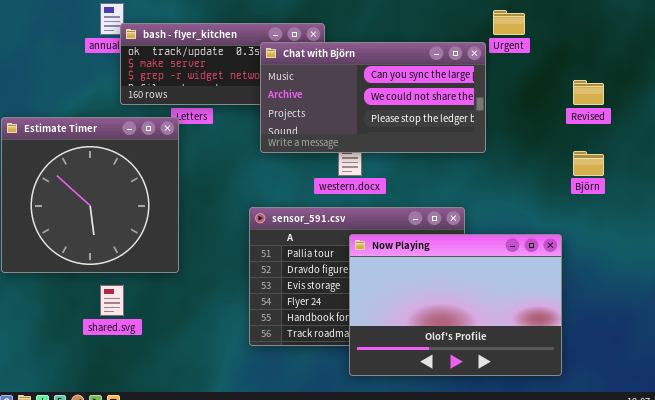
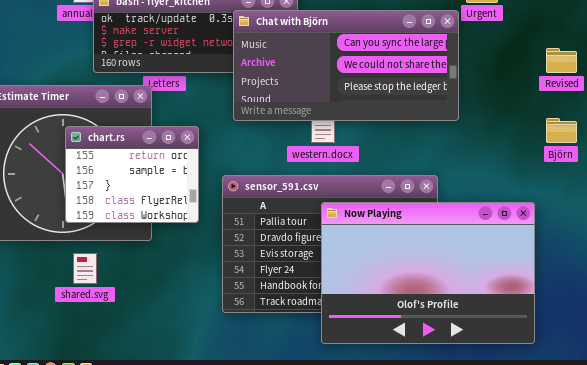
chart.rs: none -> [65,126,199,223], opened

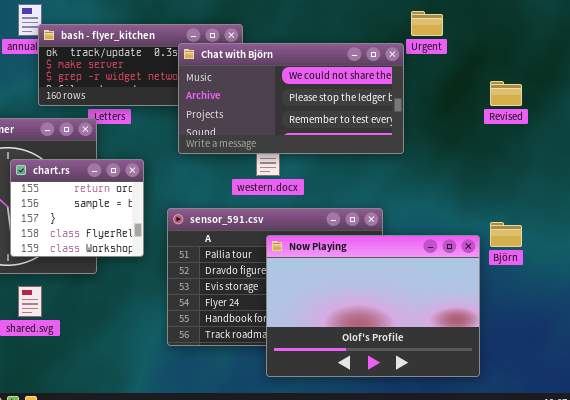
Chat with Björn: [233,10,459,121] -> [178,43,404,154], scrolled down 1 row
Björn: [546,118,577,143] -> [490,222,522,247], moved

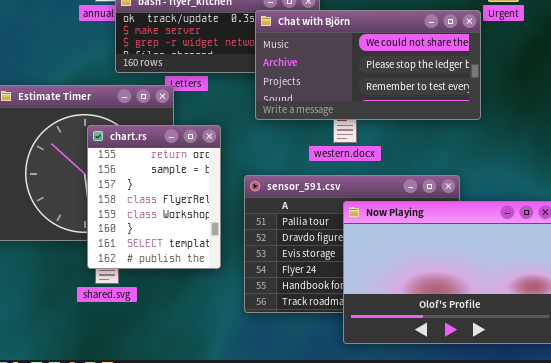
chart.rs: [10,159,144,257] -> [87,125,221,269], resized

